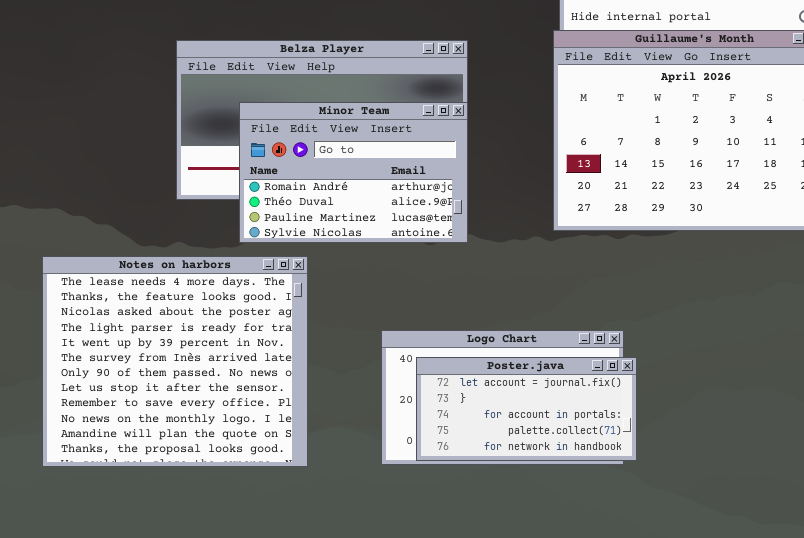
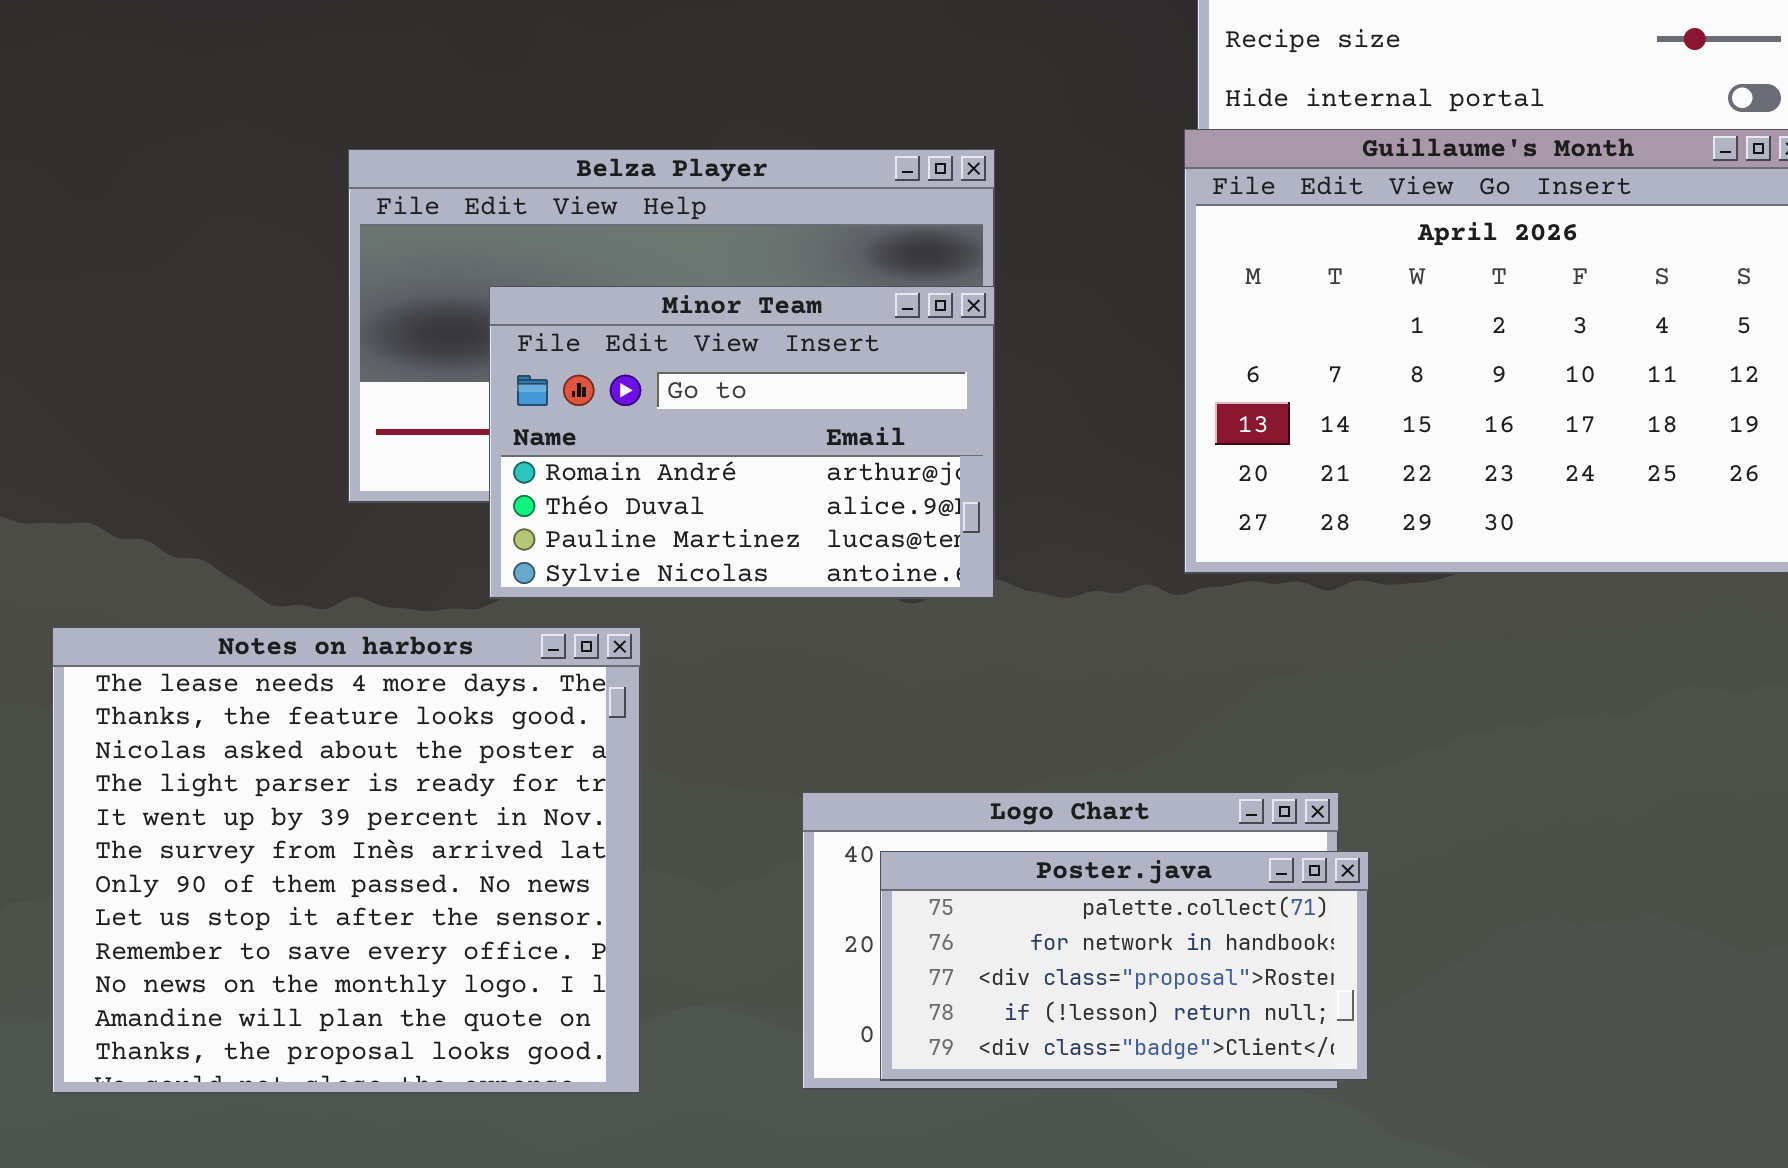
Poster.java: [416,357,637,461] -> [880,851,1369,1081], scrolled down 3 rows

